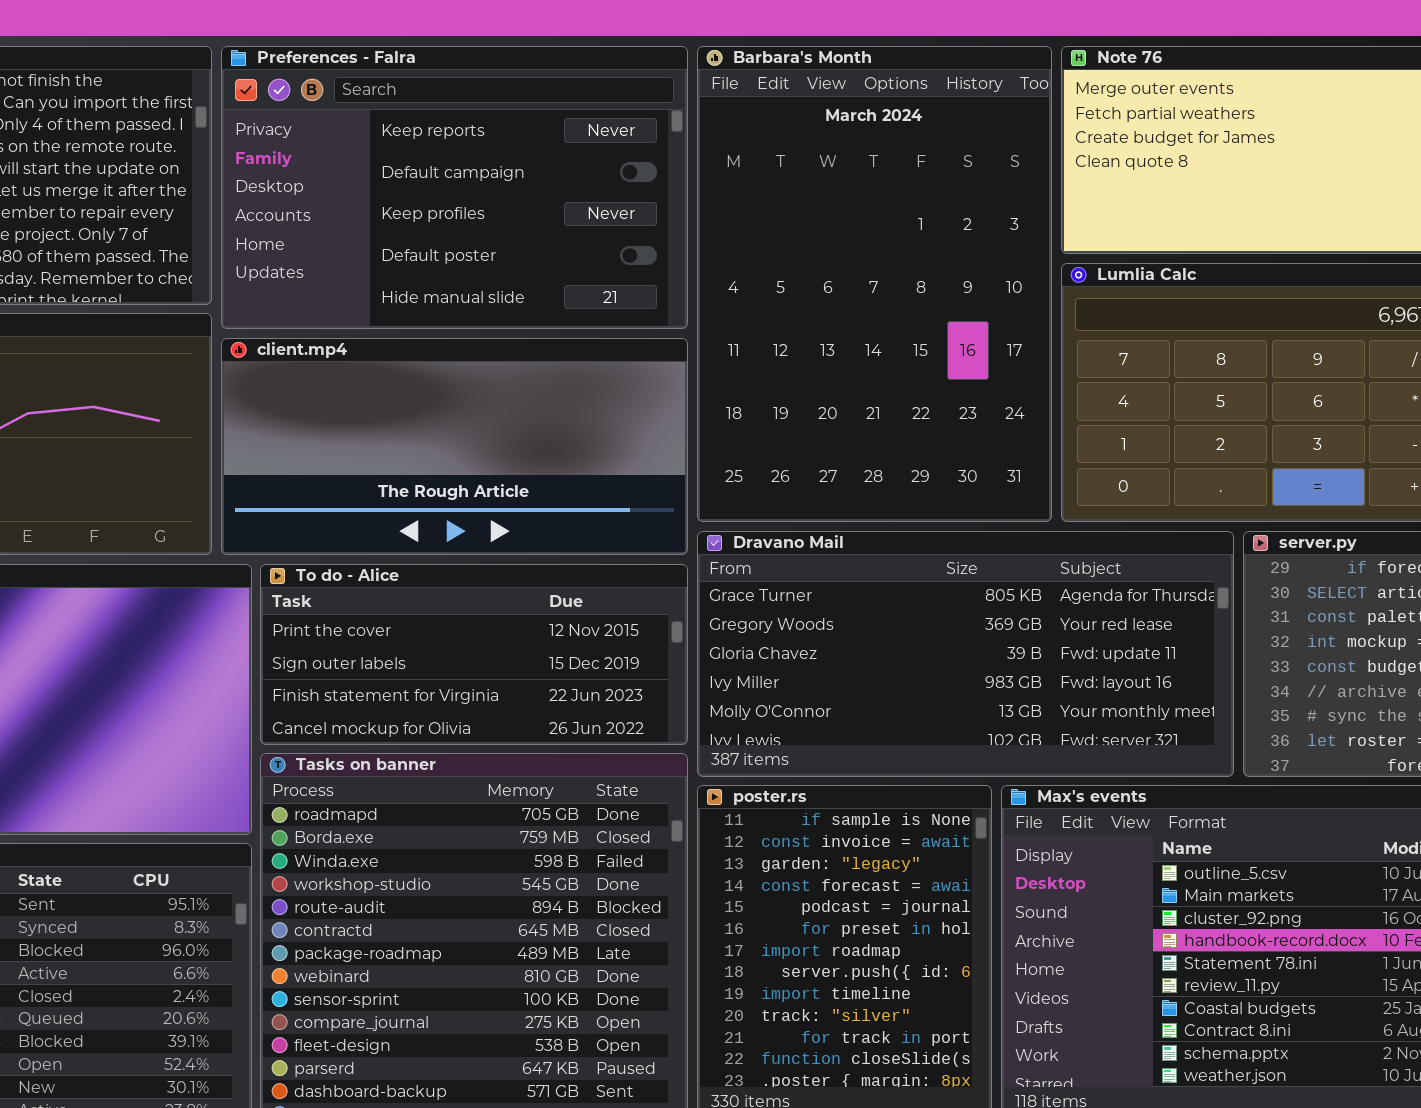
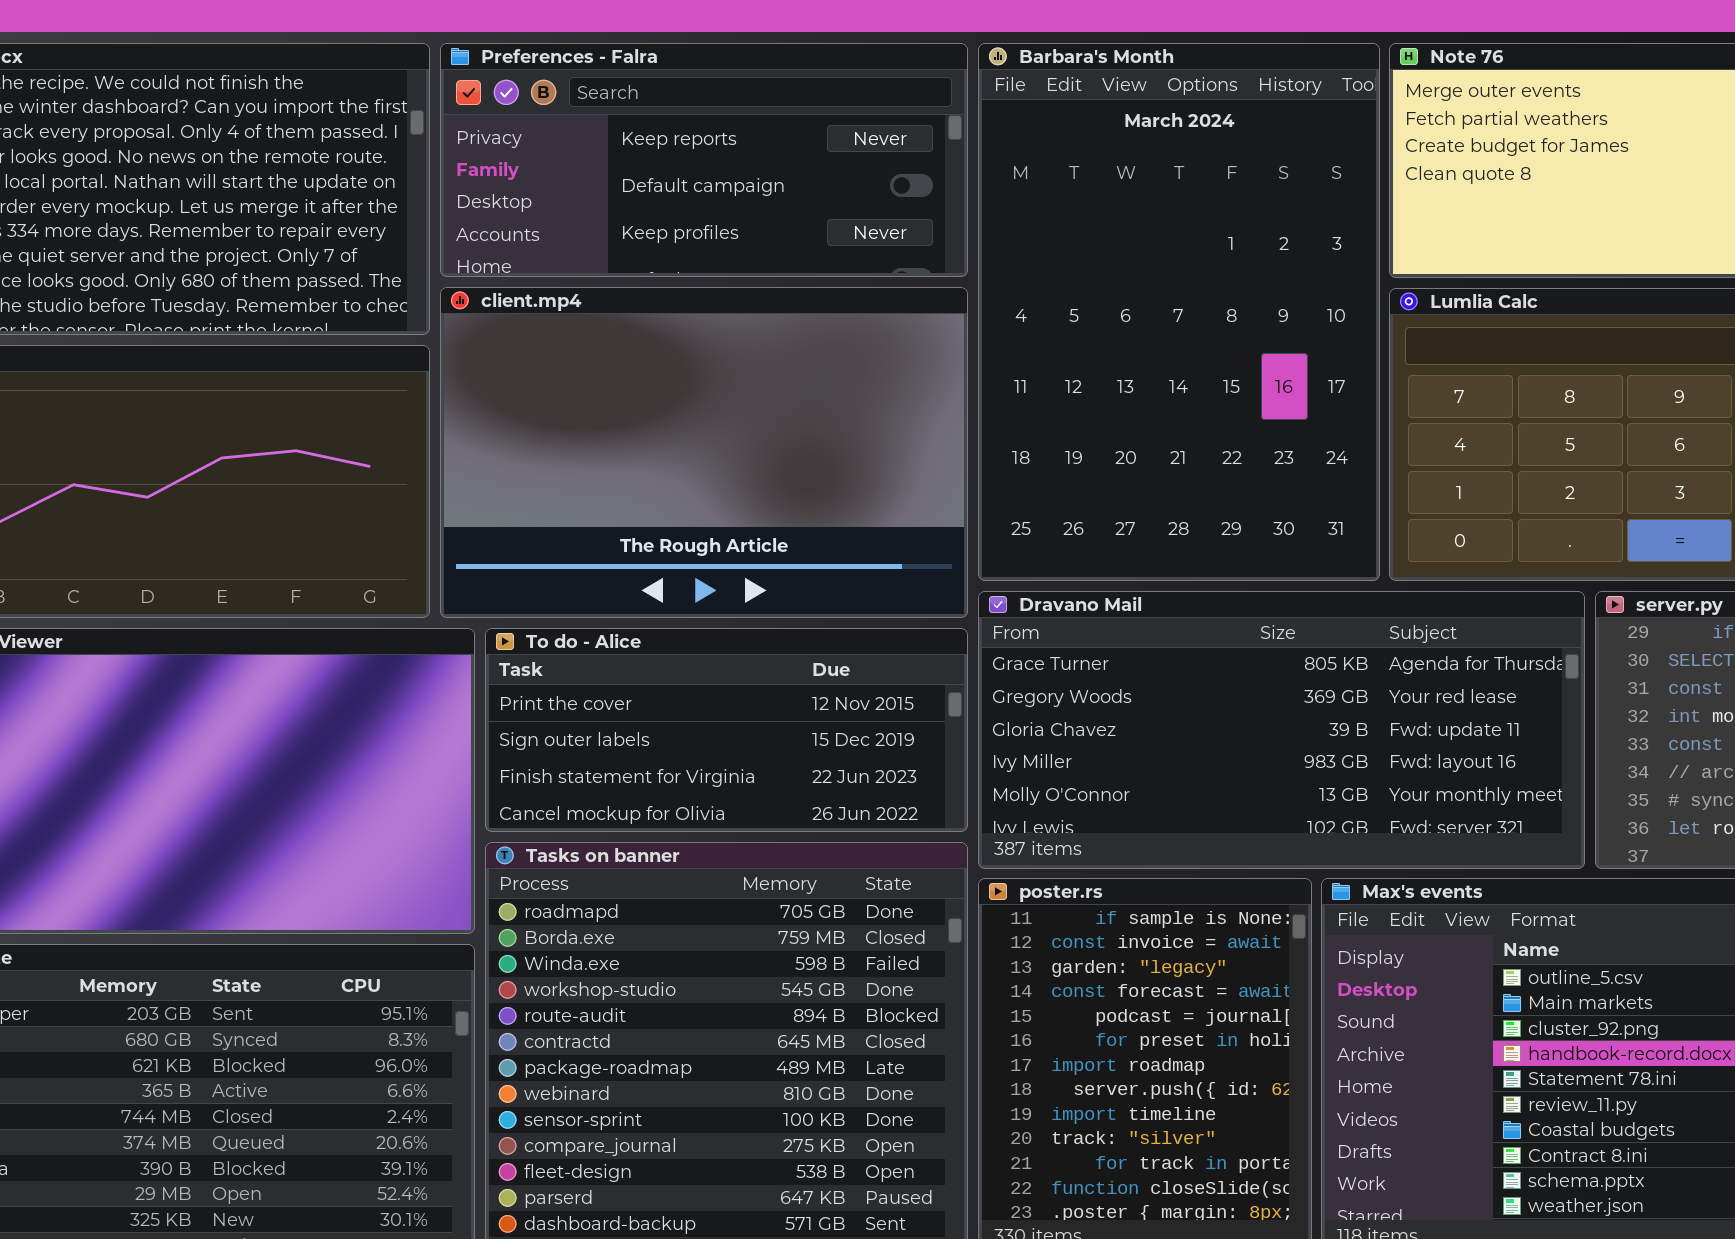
Preferences - Falra: [221,46,688,329] -> [440,43,968,277], resized
client.mp4: [221,338,688,555] -> [440,287,968,618], resized

